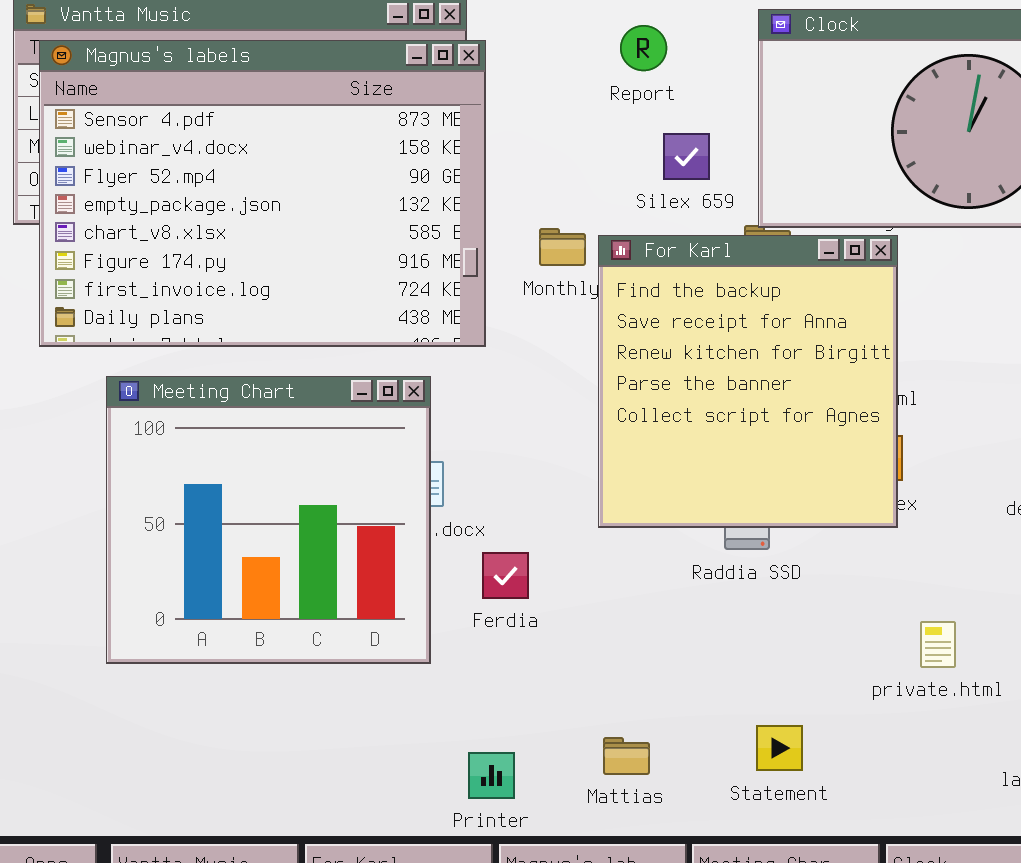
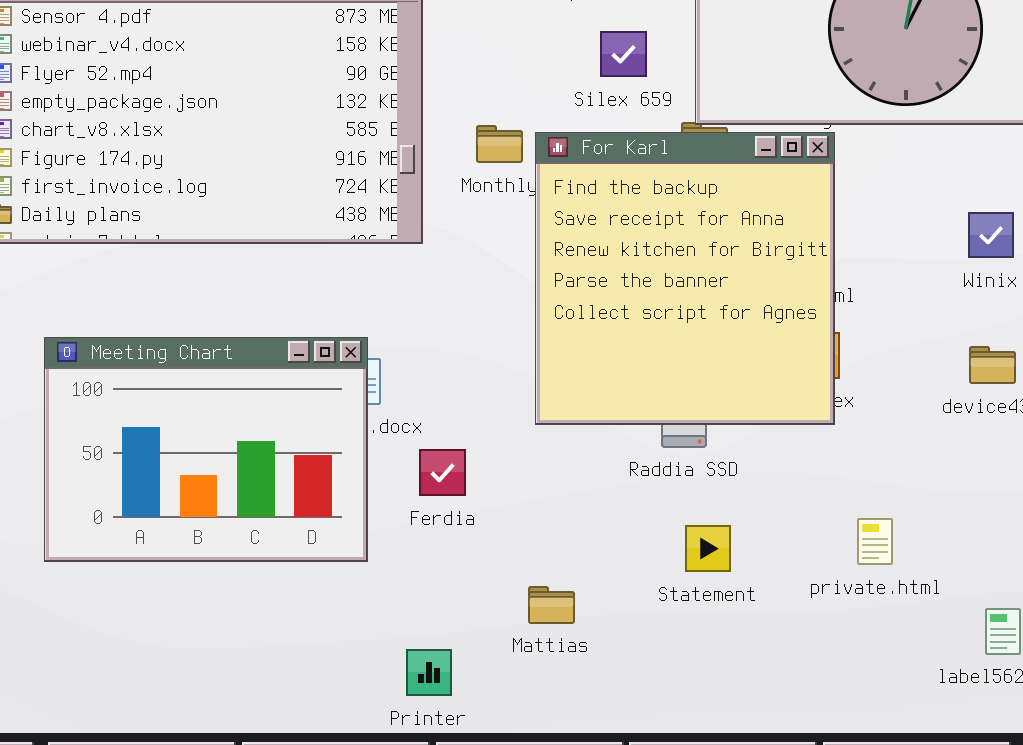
Meeting Chart: [106,376,431,664] -> [44,337,368,562], resized
Statement: [756,725,803,771] -> [685,525,731,572], moved
Mattias: [603,737,650,775] -> [528,586,575,624], moved

